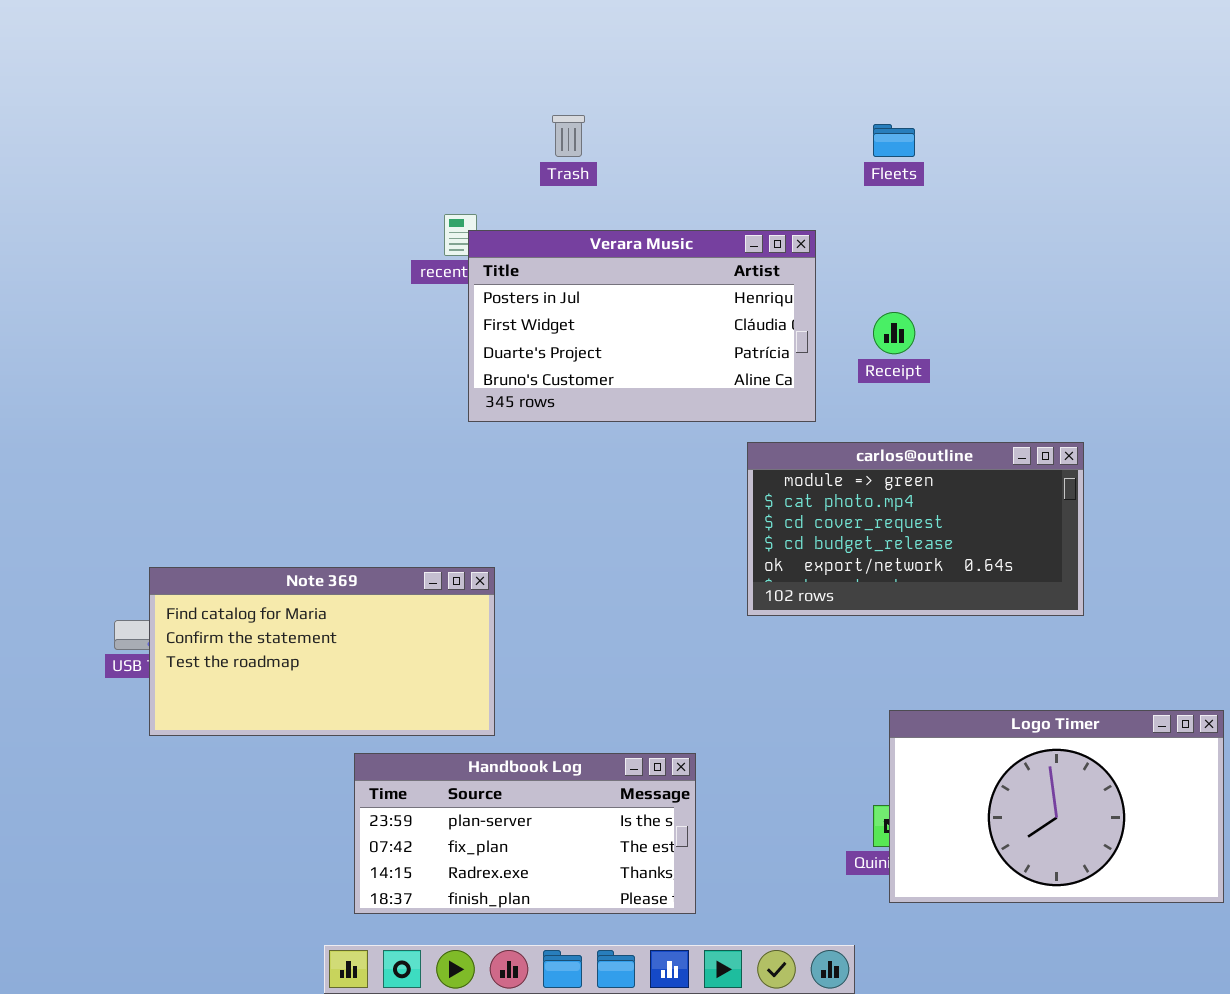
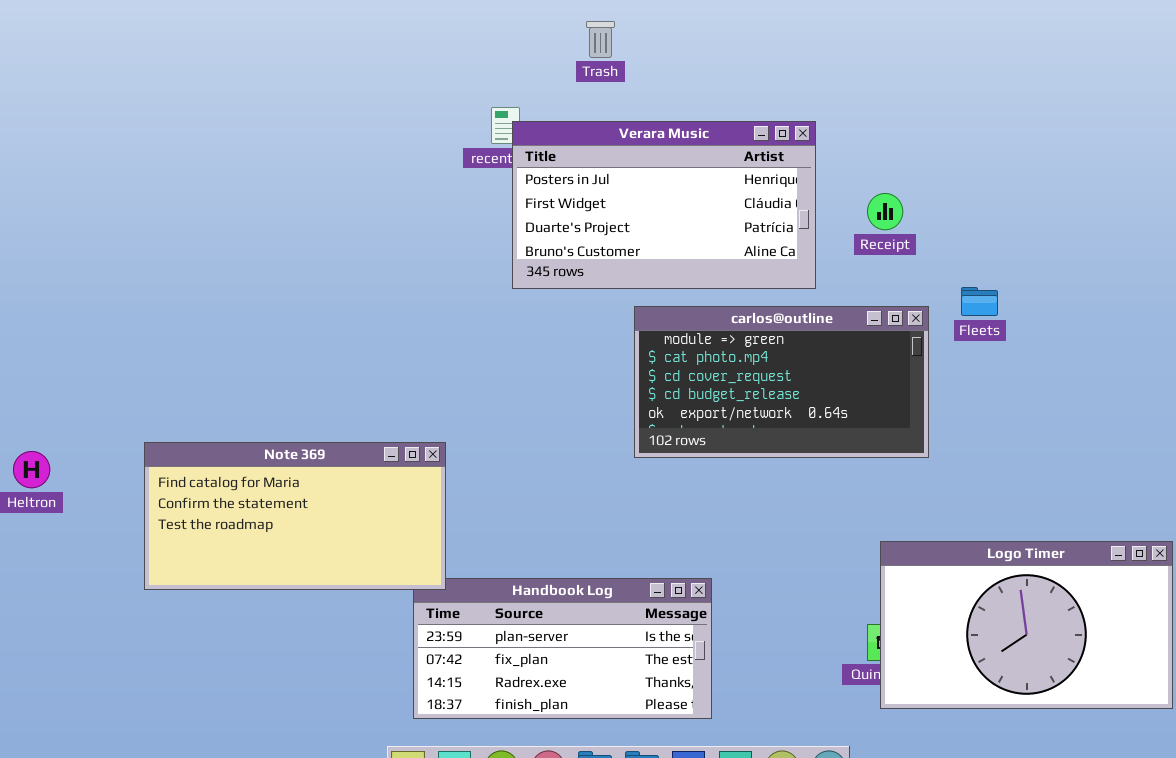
Fleets: [873,124,915,157] -> [961,287,998,316], moved
carlos@outline: [747,442,1084,616] -> [634,306,929,458], moved
Note 369: [149,567,495,736] -> [144,442,446,590], moved

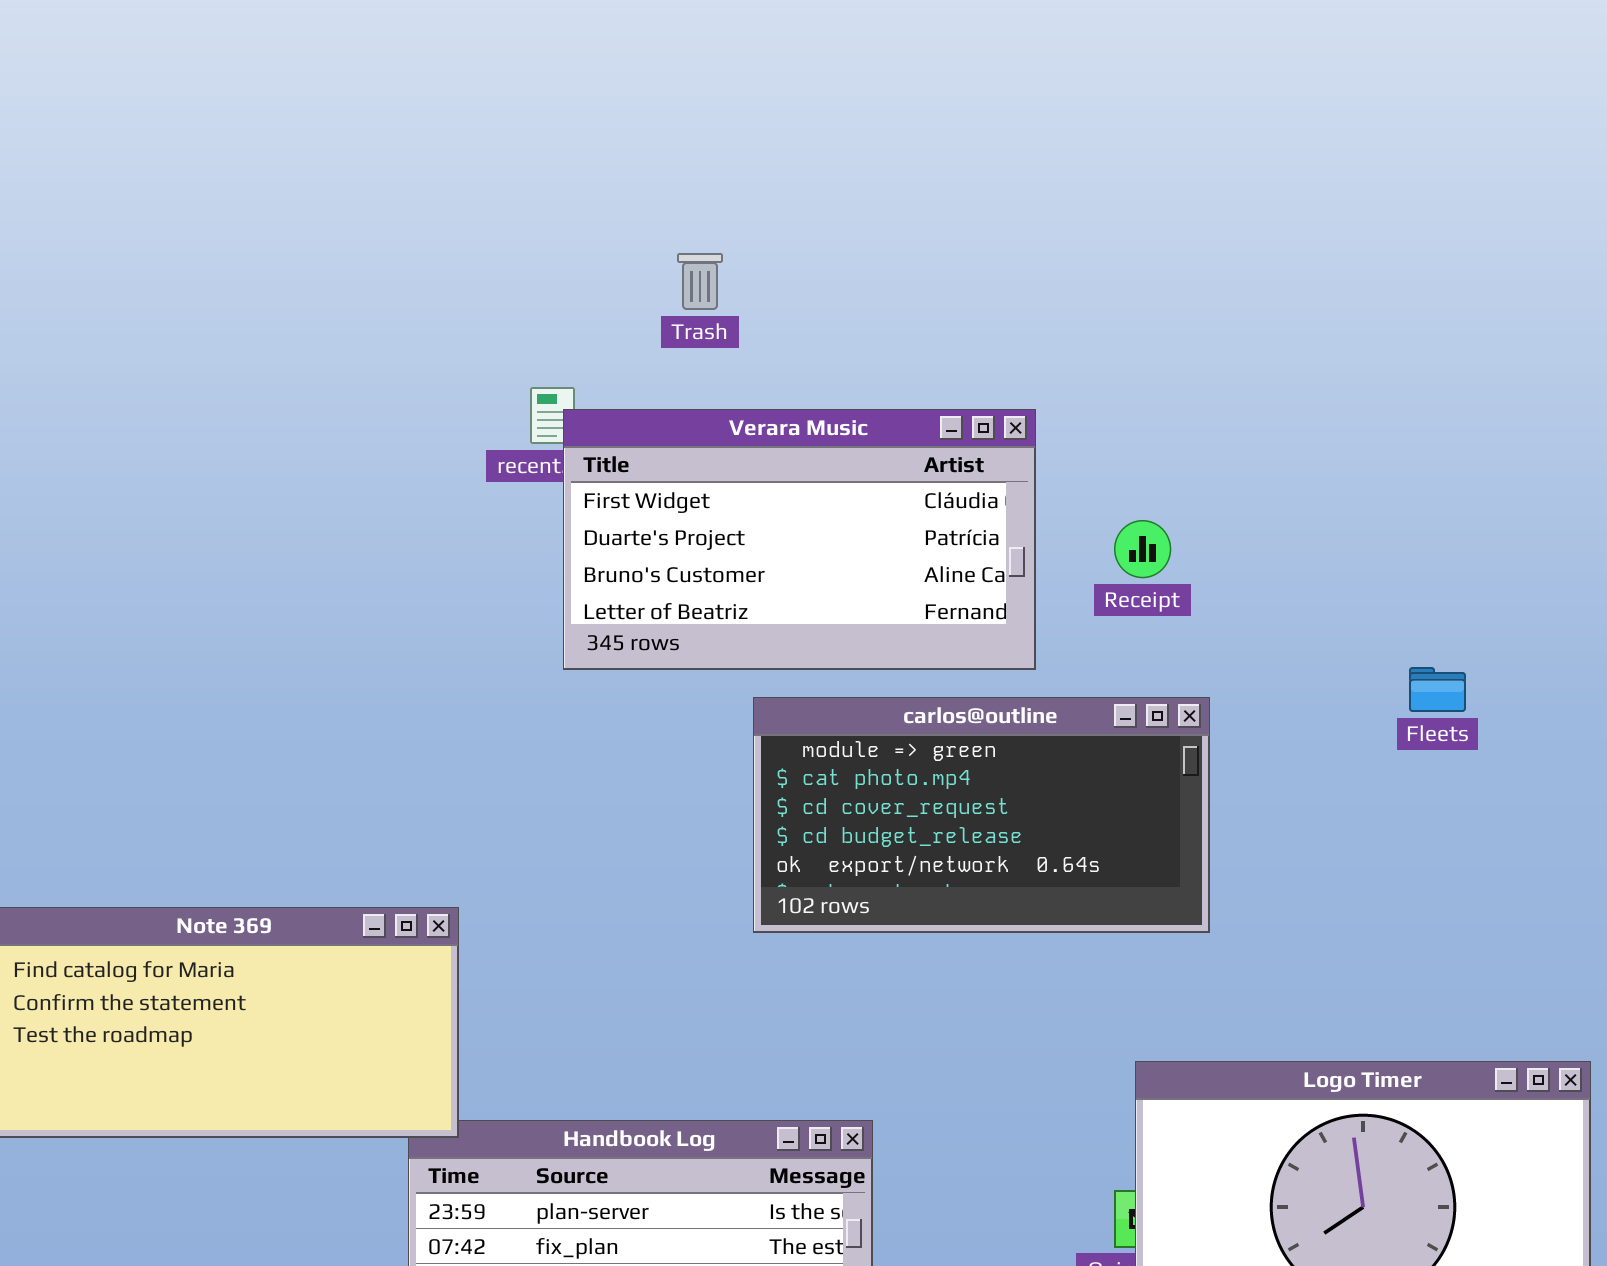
Verara Music: [512,121,816,289] -> [563,409,1036,670], scrolled down 1 row
Fleets: [961,287,998,316] -> [1409,667,1466,712], moved

